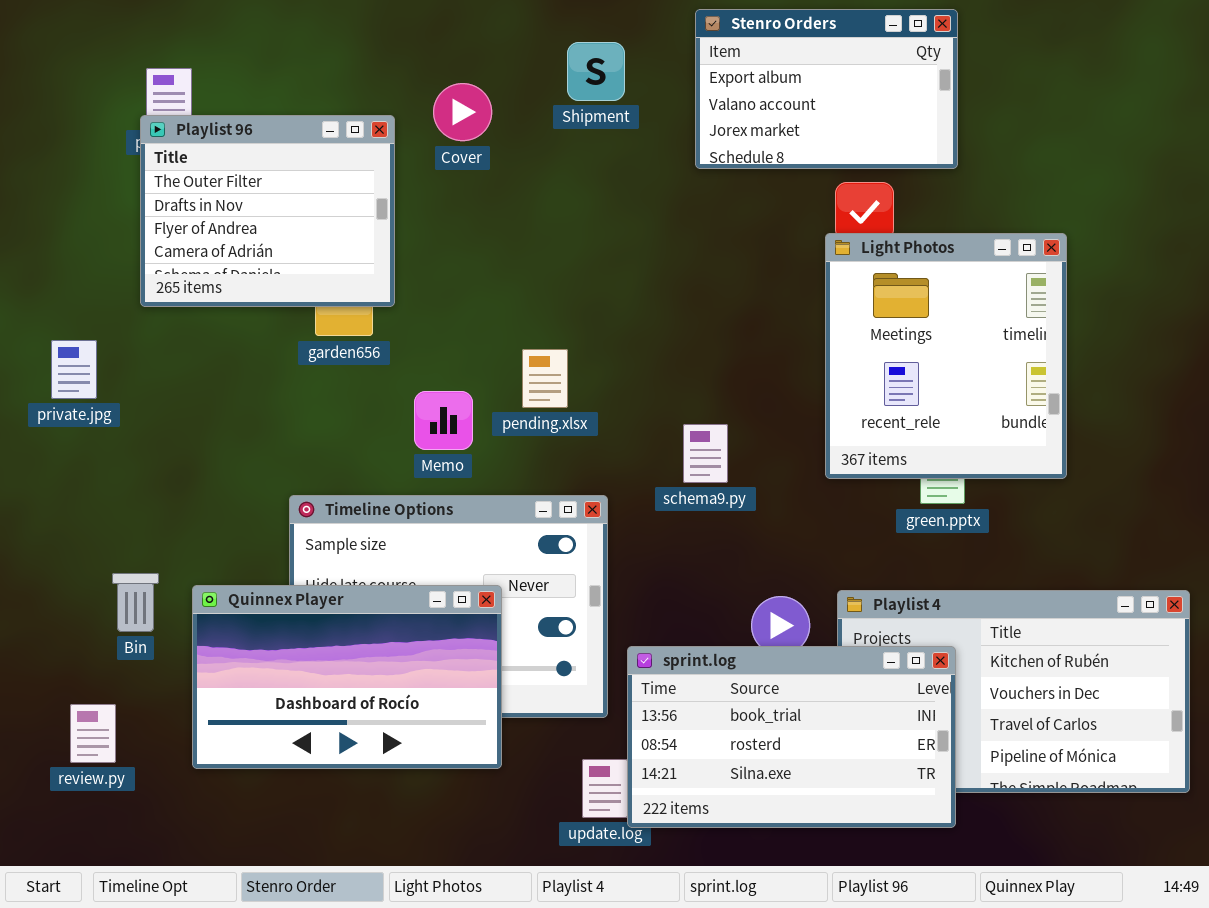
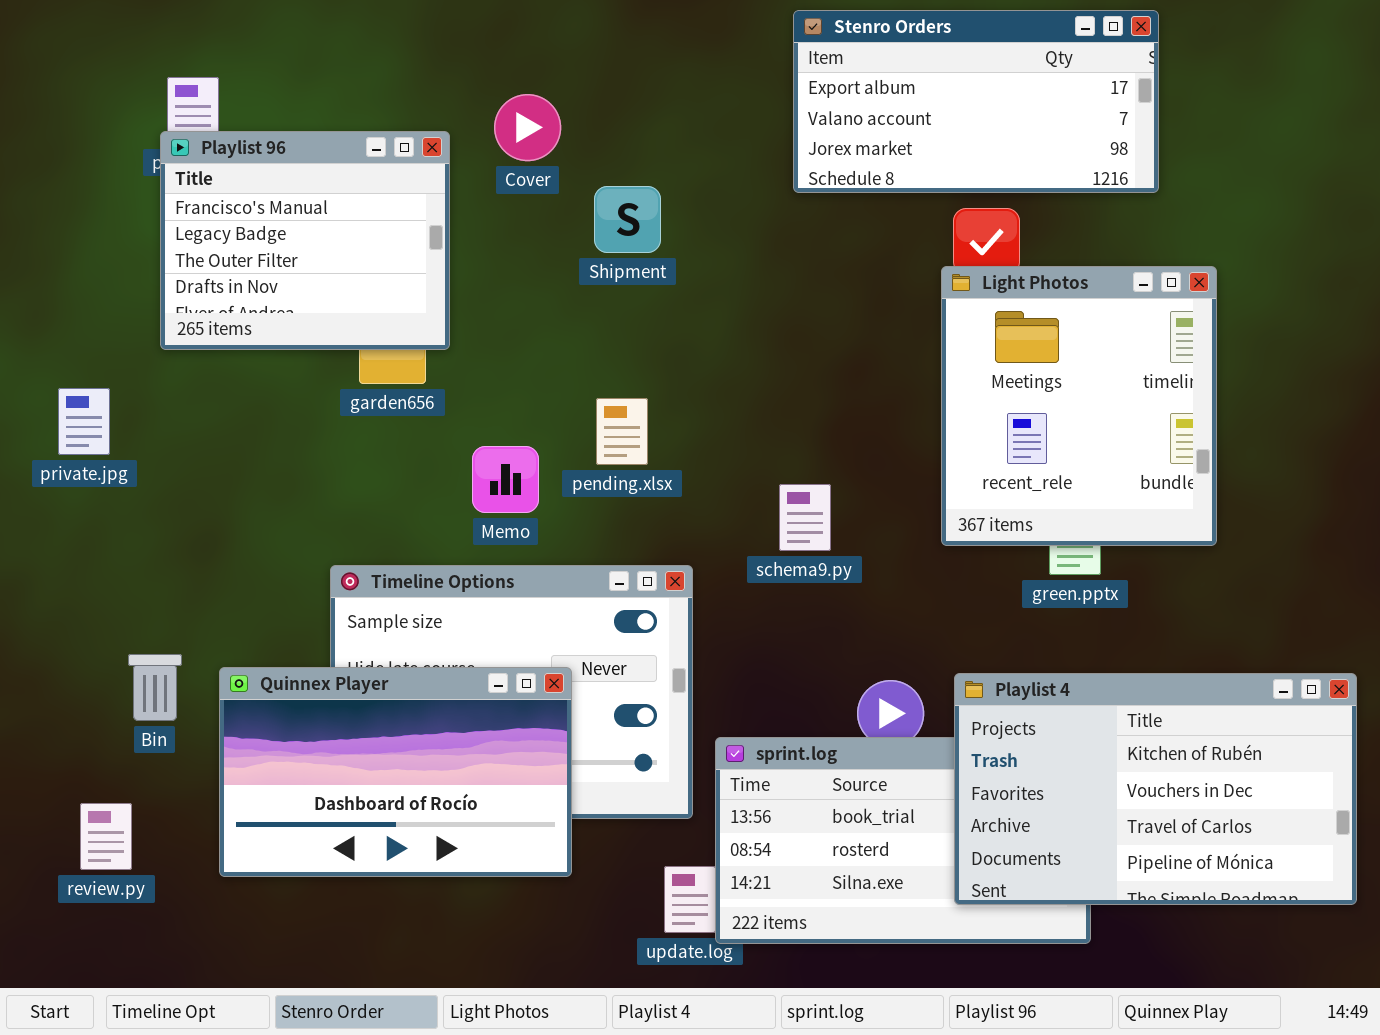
Stenro Orders: [695,9,958,169] -> [793,10,1159,193], resized
Shipment: [567,42,625,101] -> [594,186,661,253], moved
Playlist 96: [140,115,395,307] -> [160,131,450,350], scrolled up 2 rows
Playlist 4: [837,590,1190,793] -> [954,673,1357,905], raised

